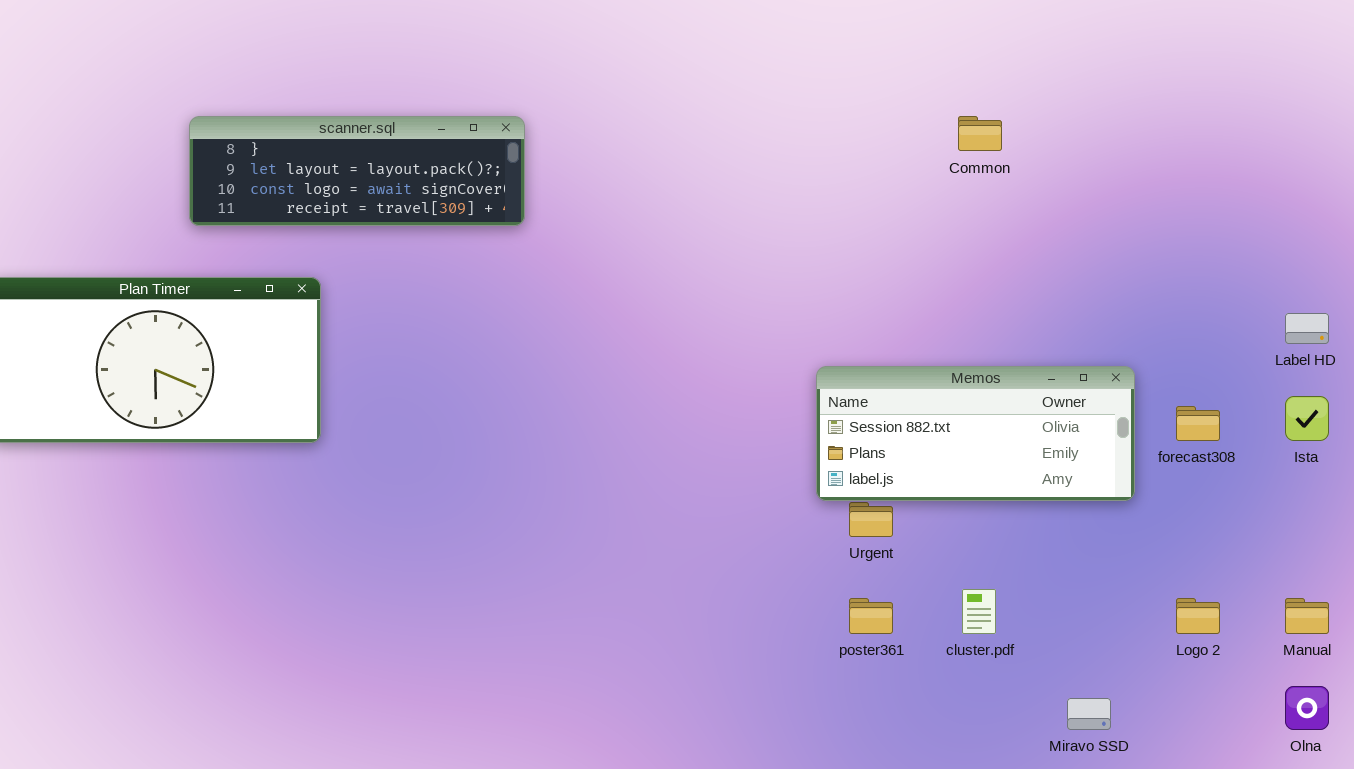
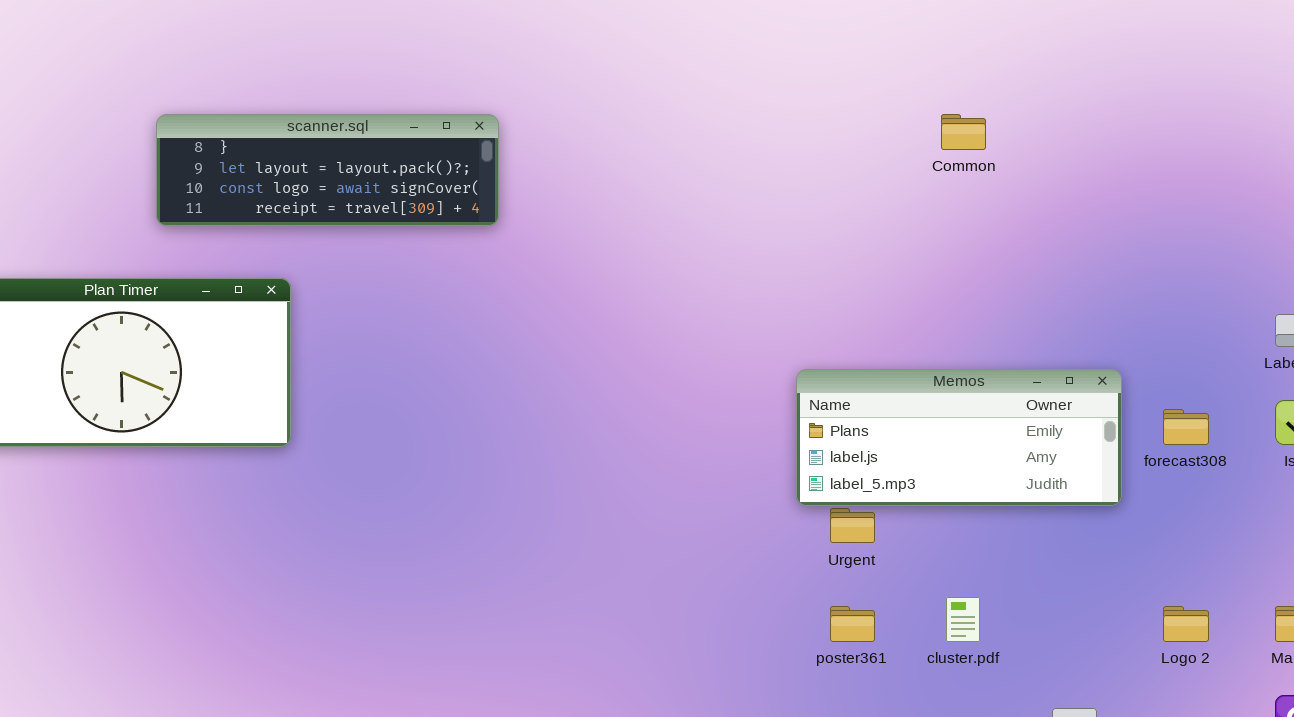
Memos: [816,366,1135,501] -> [796,369,1122,506], scrolled down 1 row

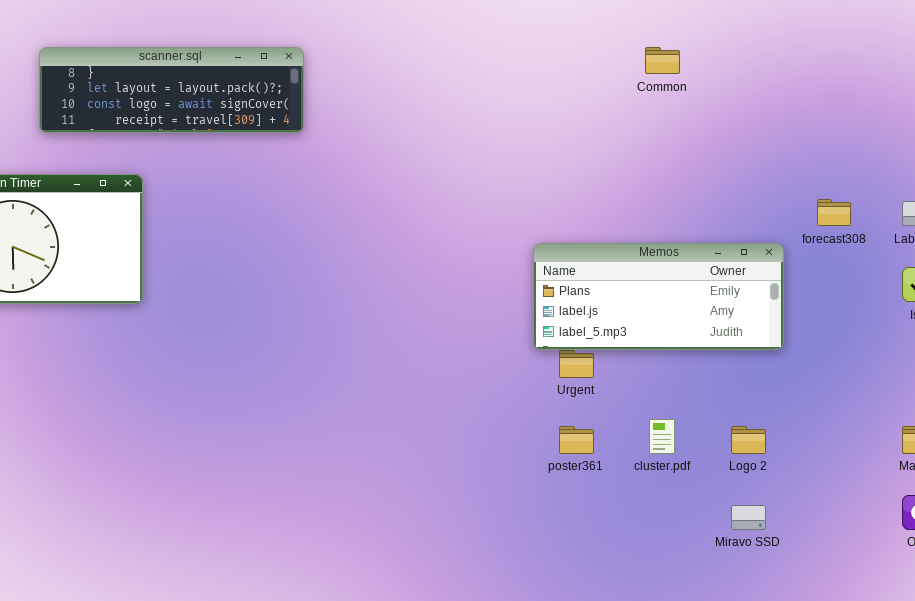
forecast308: [1163,409,1209,445] -> [817,199,851,226], moved
Logo 2: [1163,606,1209,642] -> [731,426,766,454], moved

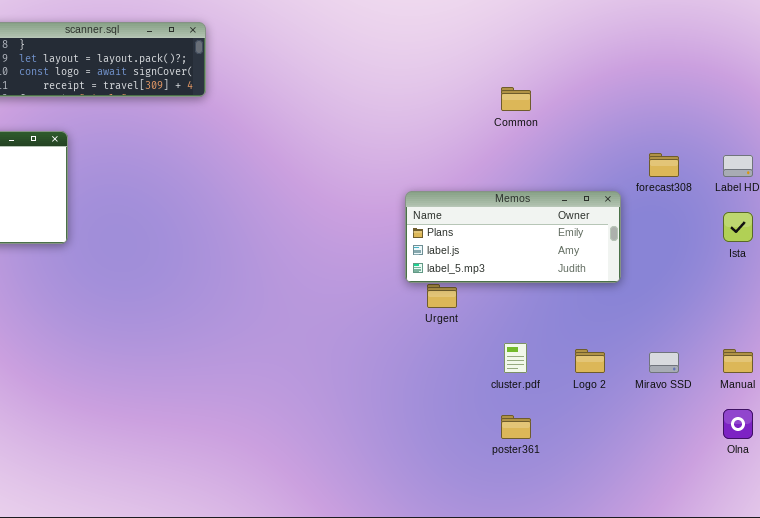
Common: [645,47,680,74] -> [501,87,531,111], moved
poster361: [559,426,594,454] -> [501,415,531,439], moved
Miravo SSD: [731,505,766,530] -> [649,352,679,373], moved

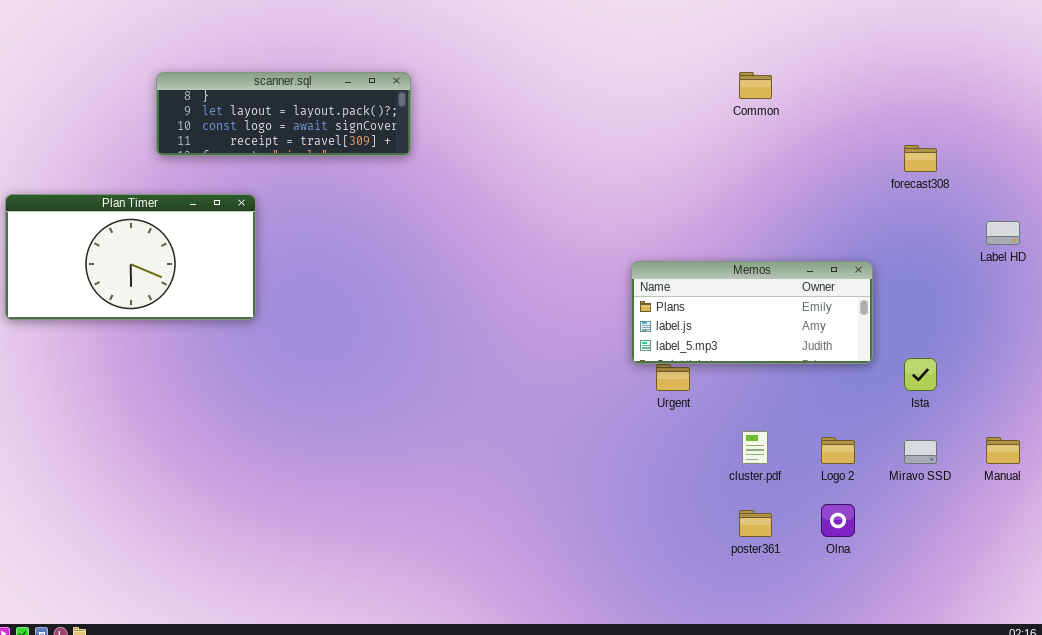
Common: [501,87,531,111] -> [739,72,772,99], moved
forecast308: [649,153,679,177] -> [904,145,937,172], moved
Ista: [723,212,753,242] -> [904,358,937,391], moved
Olna: [723,409,753,439] -> [821,504,855,537], moved

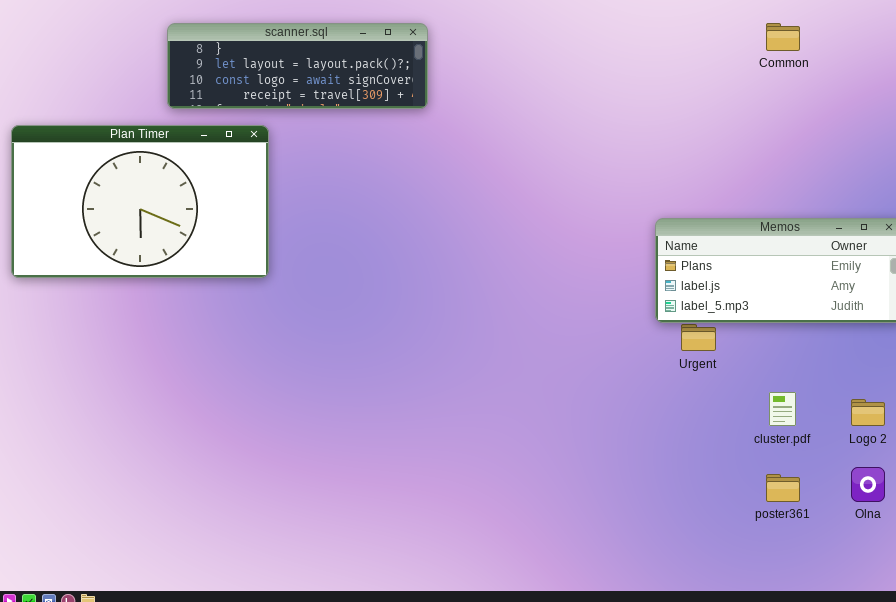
Plan Timer: [5,194,256,320] -> [11,125,269,278], resized

